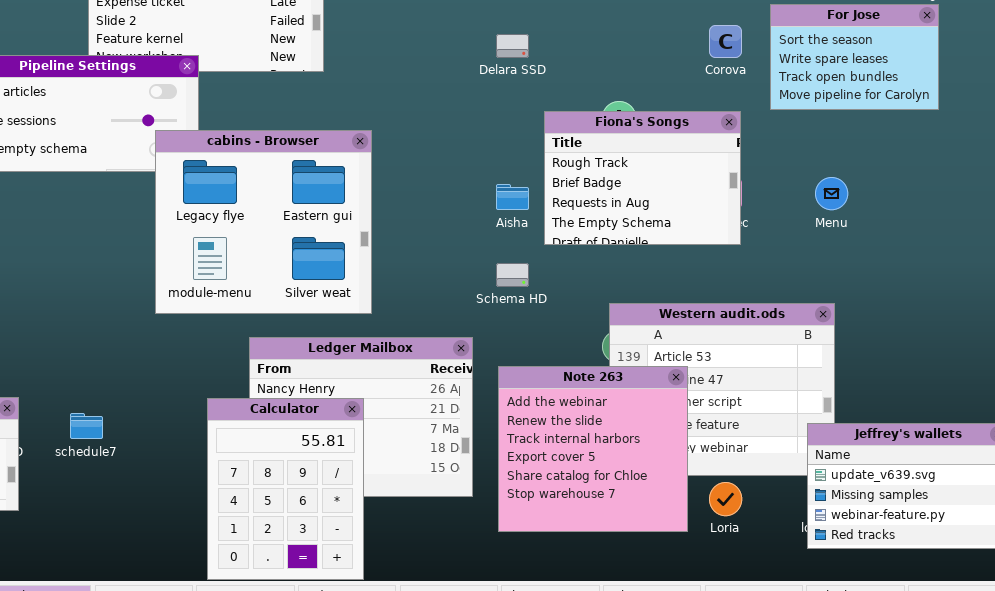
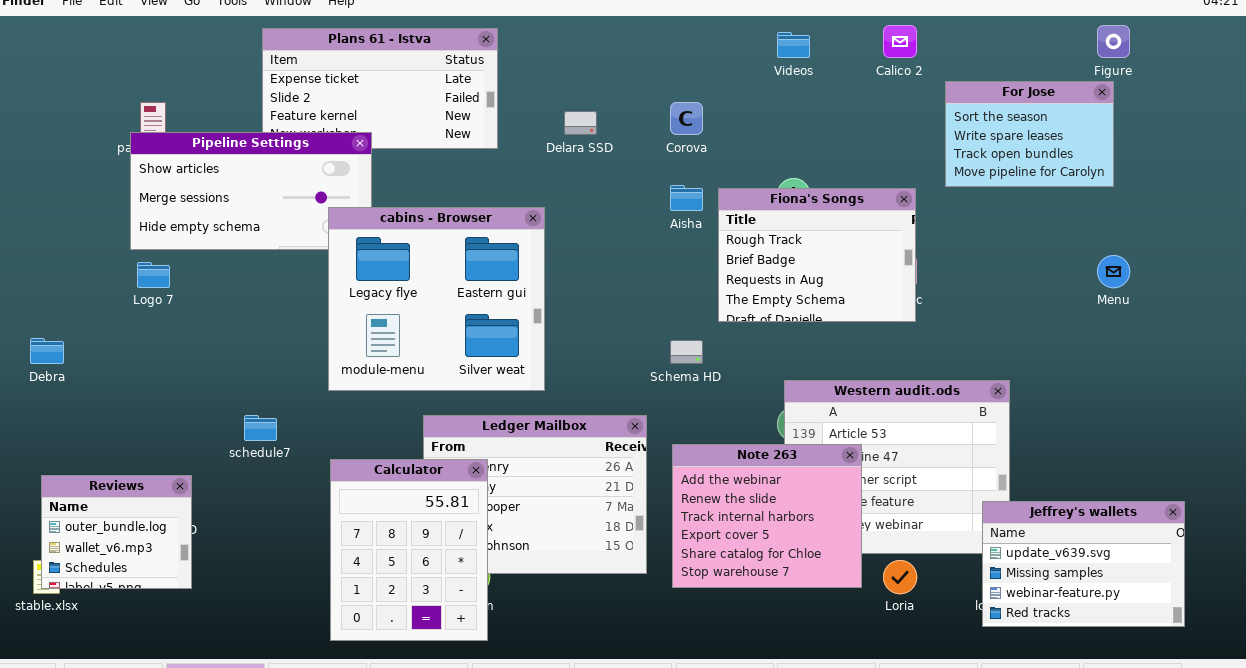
Corova: [709,25,742,58] -> [670,102,703,135], moved
Delara SSD: [496,34,529,58] -> [564,111,597,135], moved
Menu: [815,177,848,210] -> [1097,255,1130,288], moved
Aisha: [496,184,529,210] -> [670,185,703,211], moved
Note 263: [498,366,688,532] -> [672,444,862,588], resized
Calculator: [207,398,364,580] -> [330,459,488,641], moved
schedule7: [70,413,103,439] -> [244,415,277,441], moved

